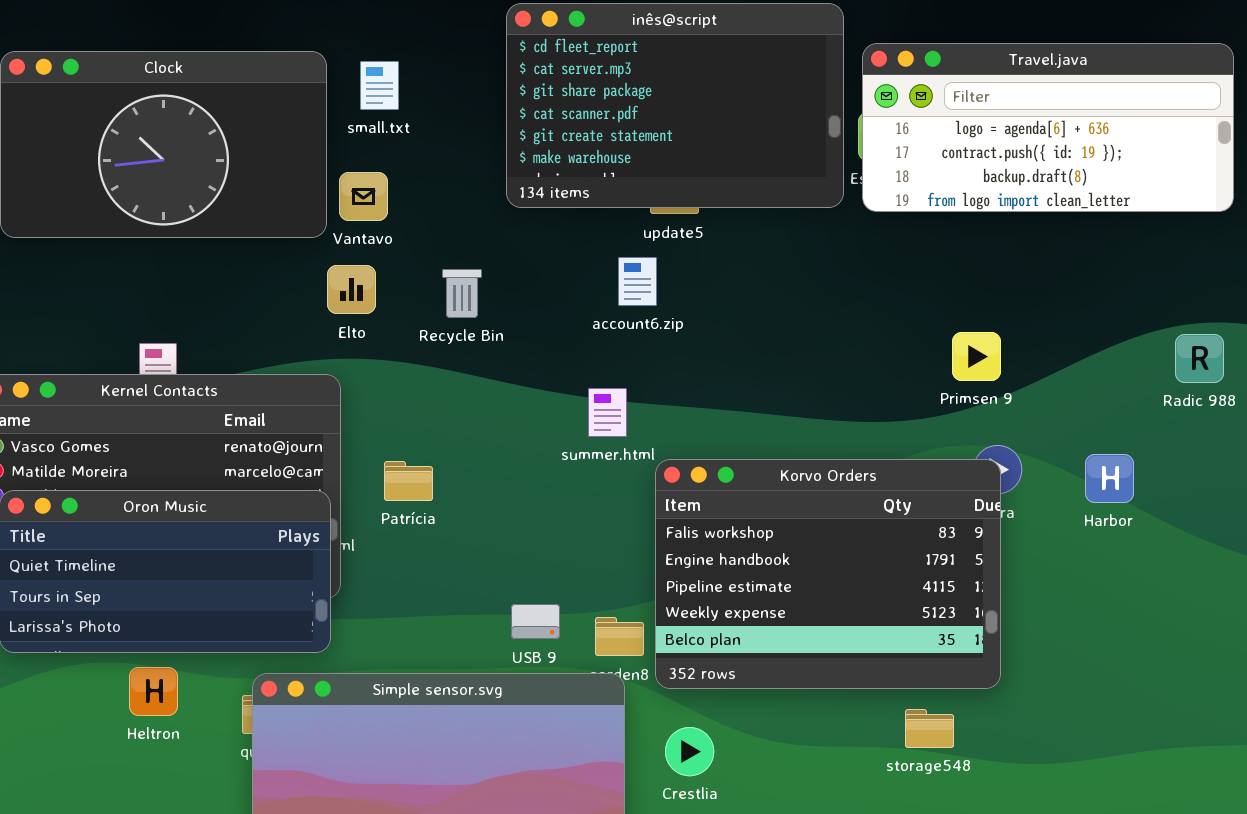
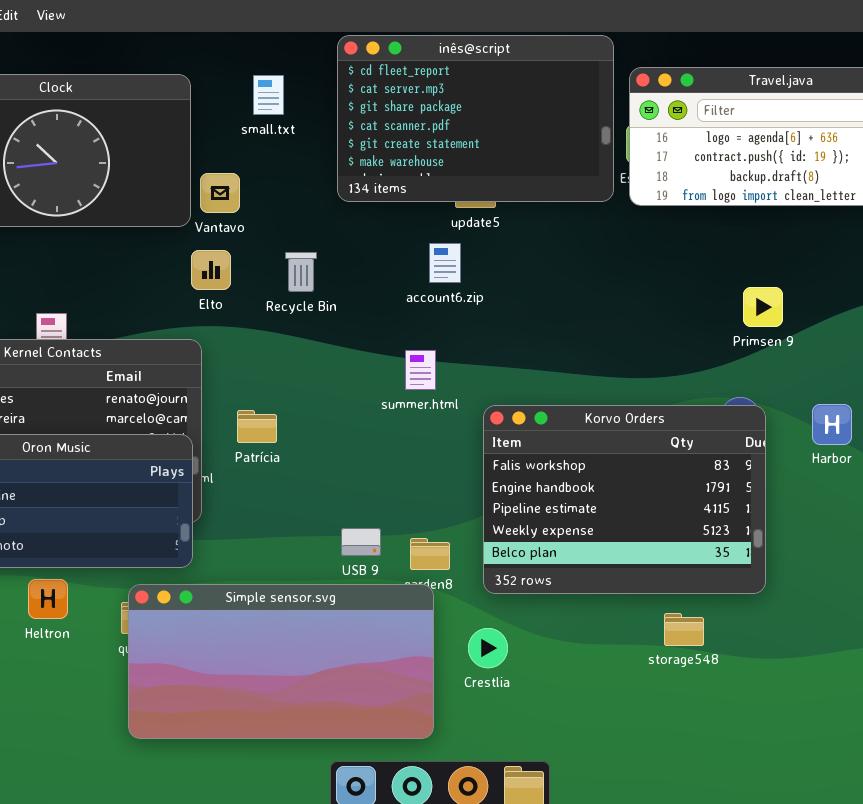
small.txt: [360,61,399,110] -> [253,75,284,115], moved
Primsen 9: [952,332,1001,381] -> [743,287,783,327], moved
Korvo Orders: [655,459,1001,689] -> [483,405,766,594], moved

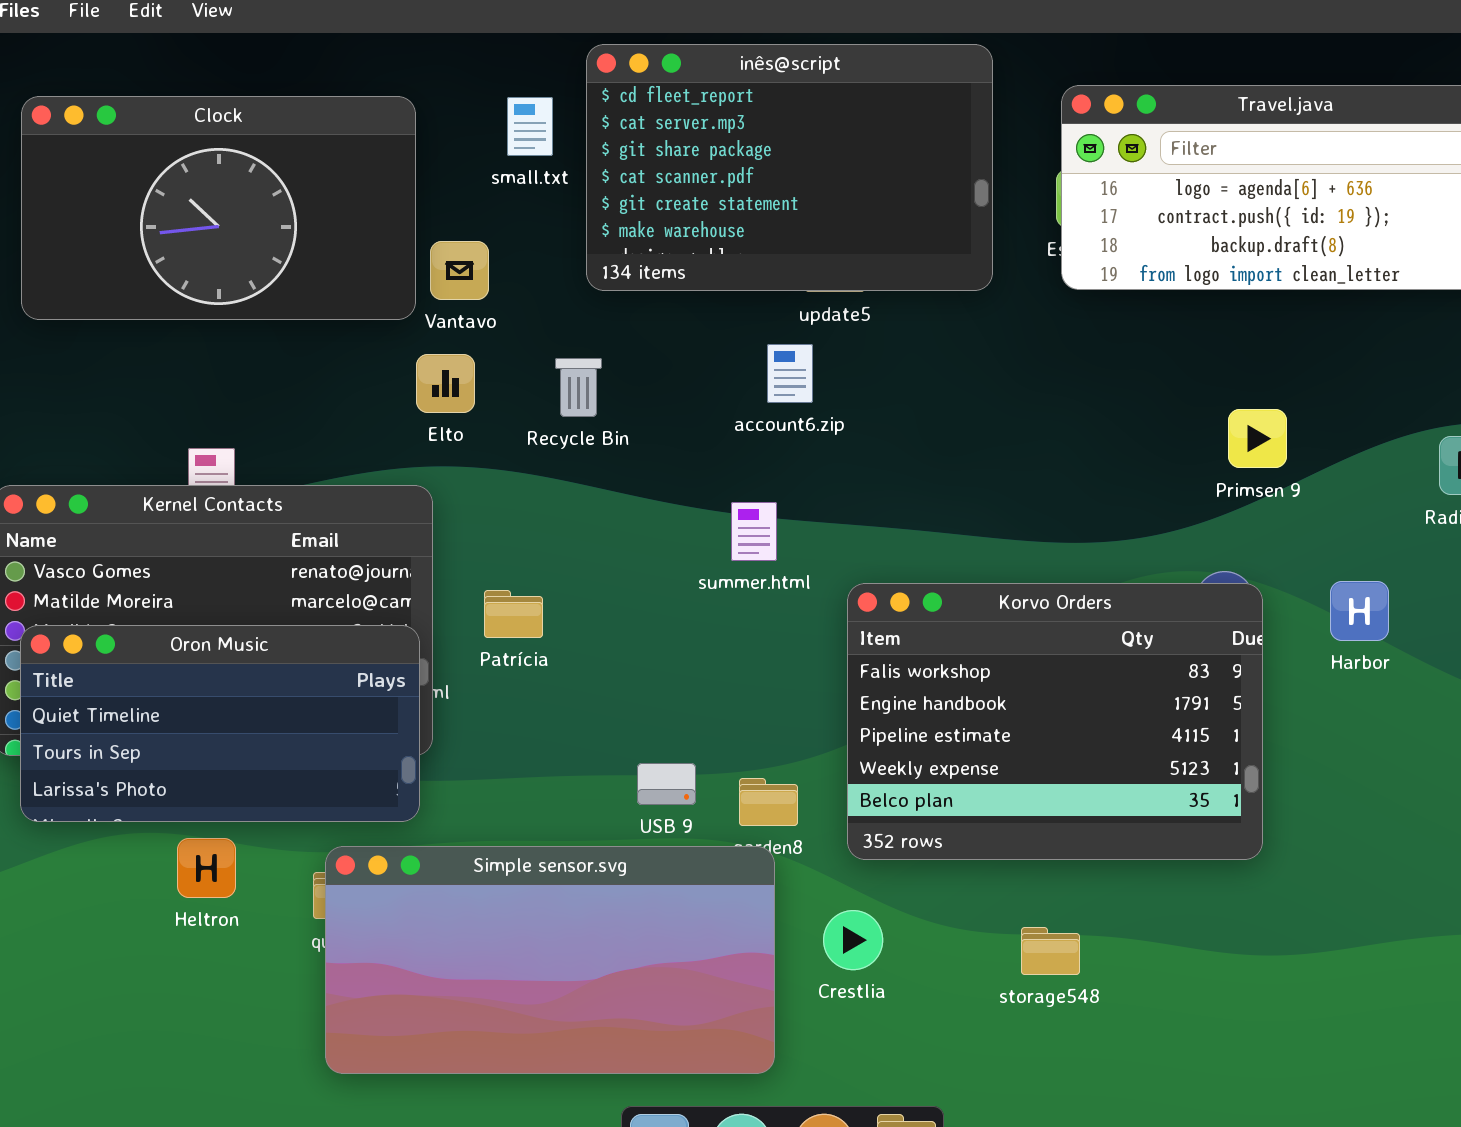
inês@script: [337,35,614,202] -> [586,44,993,291], moved
storage548: [664,613,704,646] -> [1021,927,1080,975], moved

